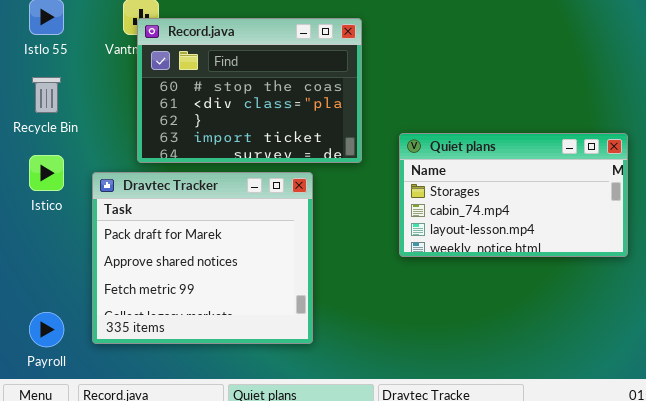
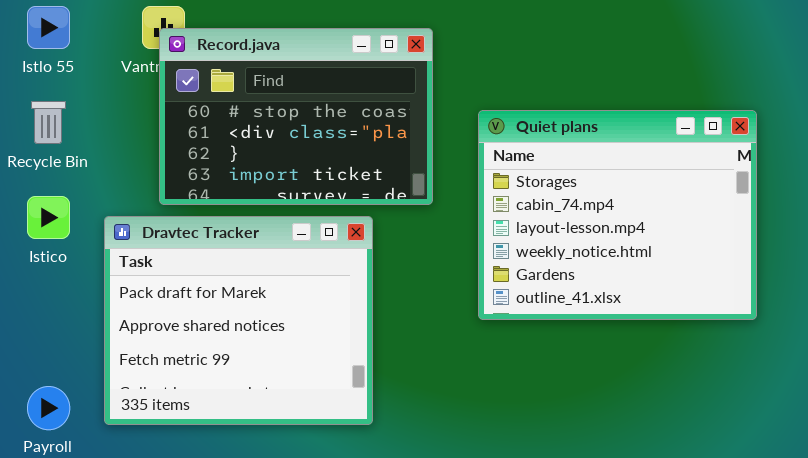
Quiet plans: [399,133,628,257] -> [478,110,757,320], resized

